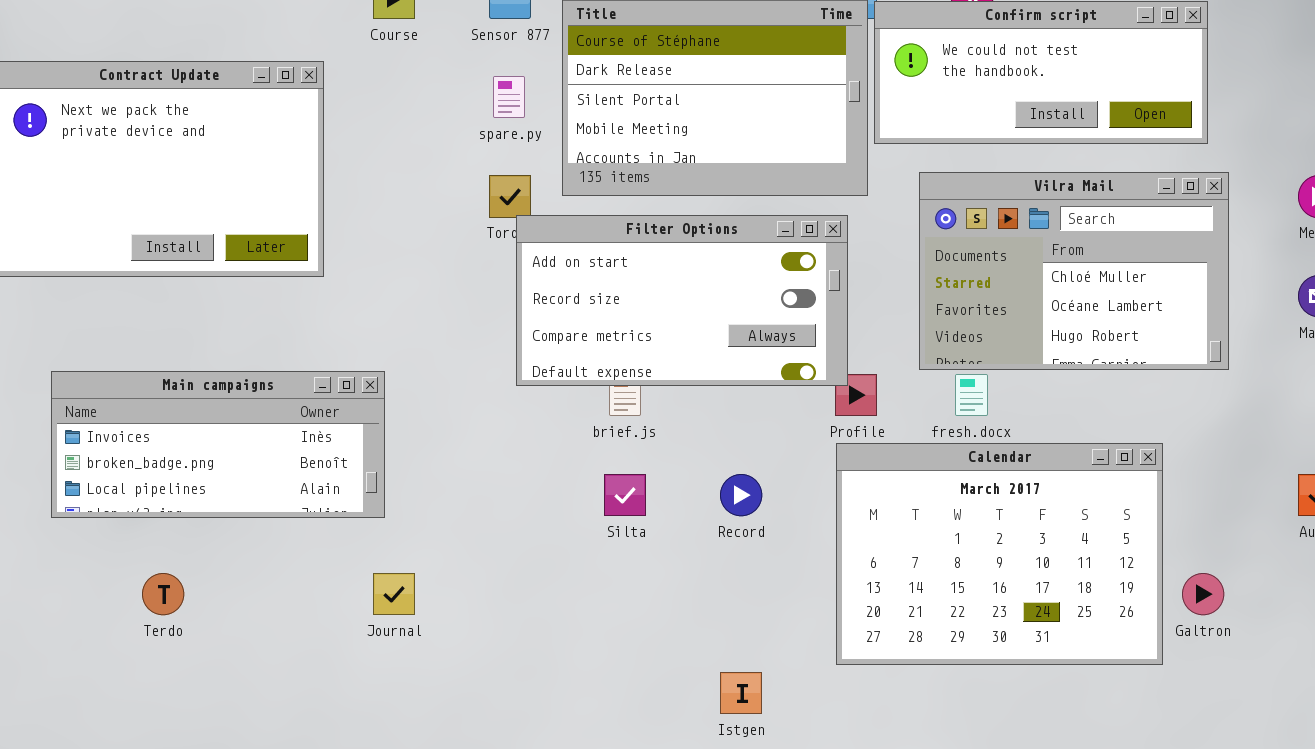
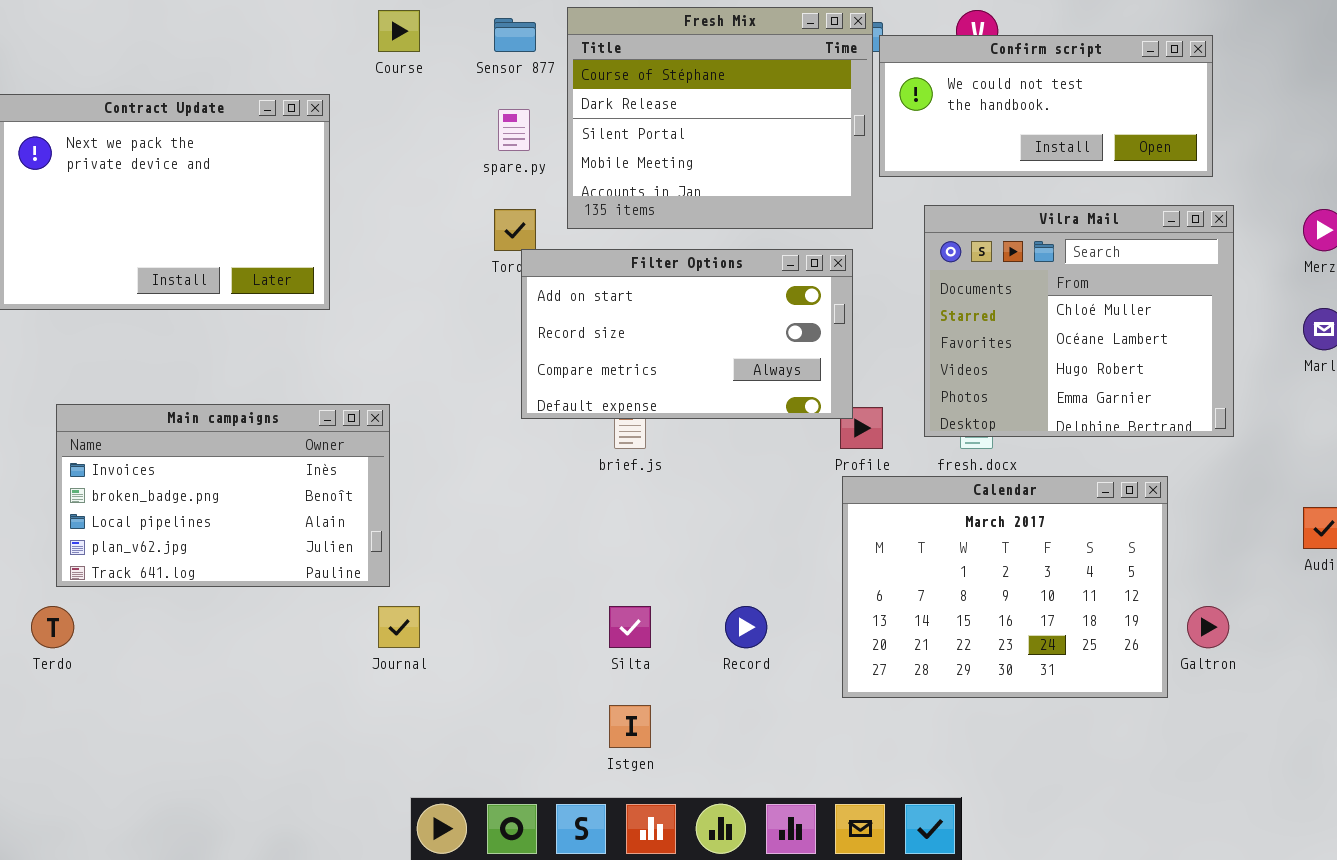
Vilra Mail: [919,172,1229,370] -> [924,205,1234,437], resized
Main campaigns: [51,371,385,518] -> [56,404,390,587], resized
Silta: [604,474,646,516] -> [609,606,651,648], moved
Record: [720,474,762,516] -> [725,606,767,648], moved
Terdo: [142,573,184,615] -> [31,606,74,648], moved
Istgen: [720,672,762,714] -> [609,705,651,748], moved

